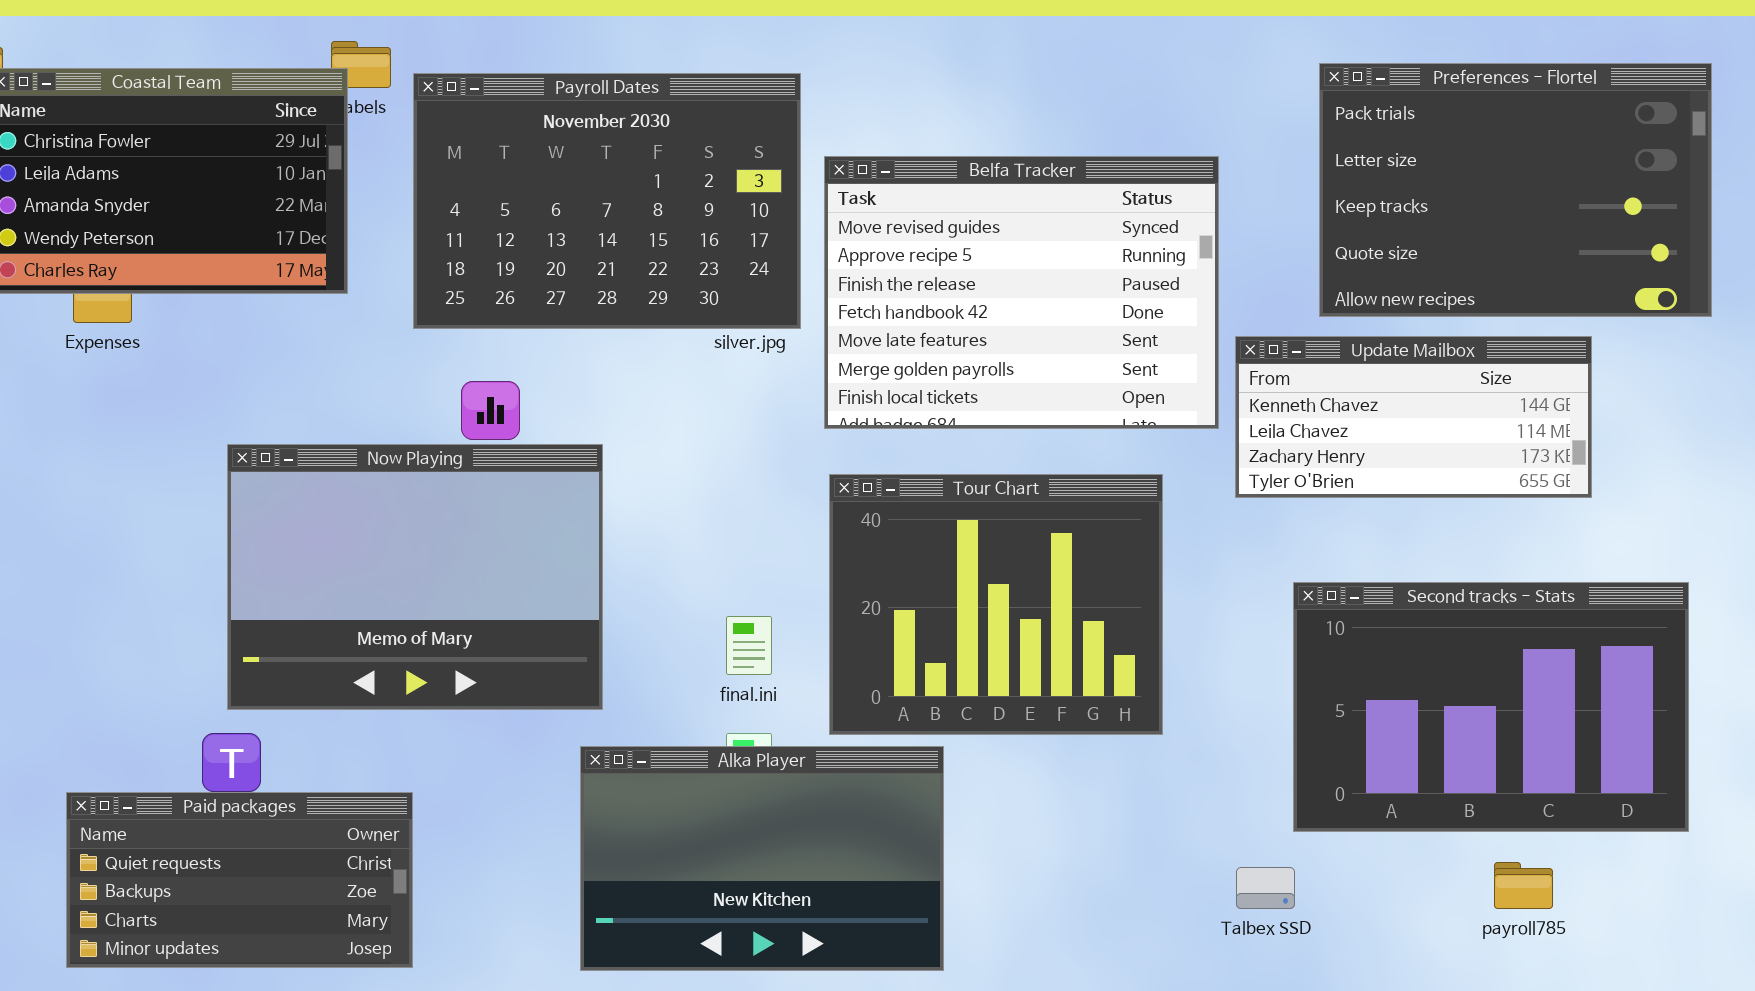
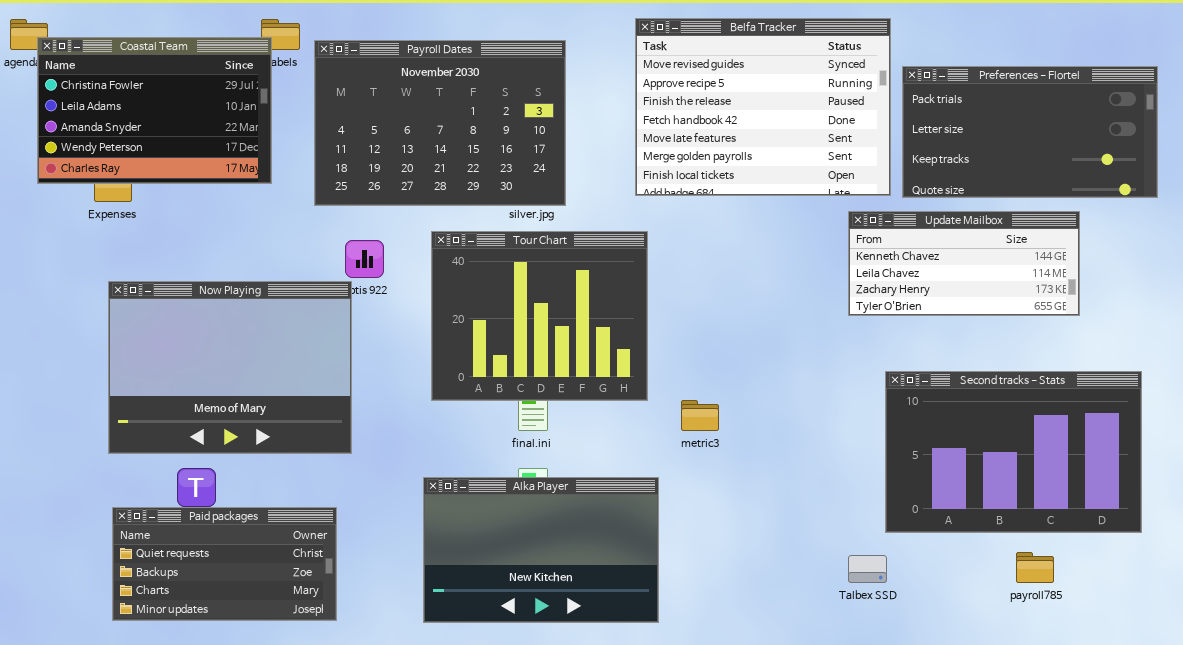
Preferences - Flortel: [1319,63,1712,317] -> [902,66,1158,198], resized
Belfa Tracker: [824,156,1219,429] -> [635,18,891,196], moved
Now Playing: [227,444,603,710] -> [108,281,352,454], moved
Tour Chart: [829,474,1163,735] -> [431,231,648,401], moved
Paid packages: [66,792,413,968] -> [112,507,337,621], moved

